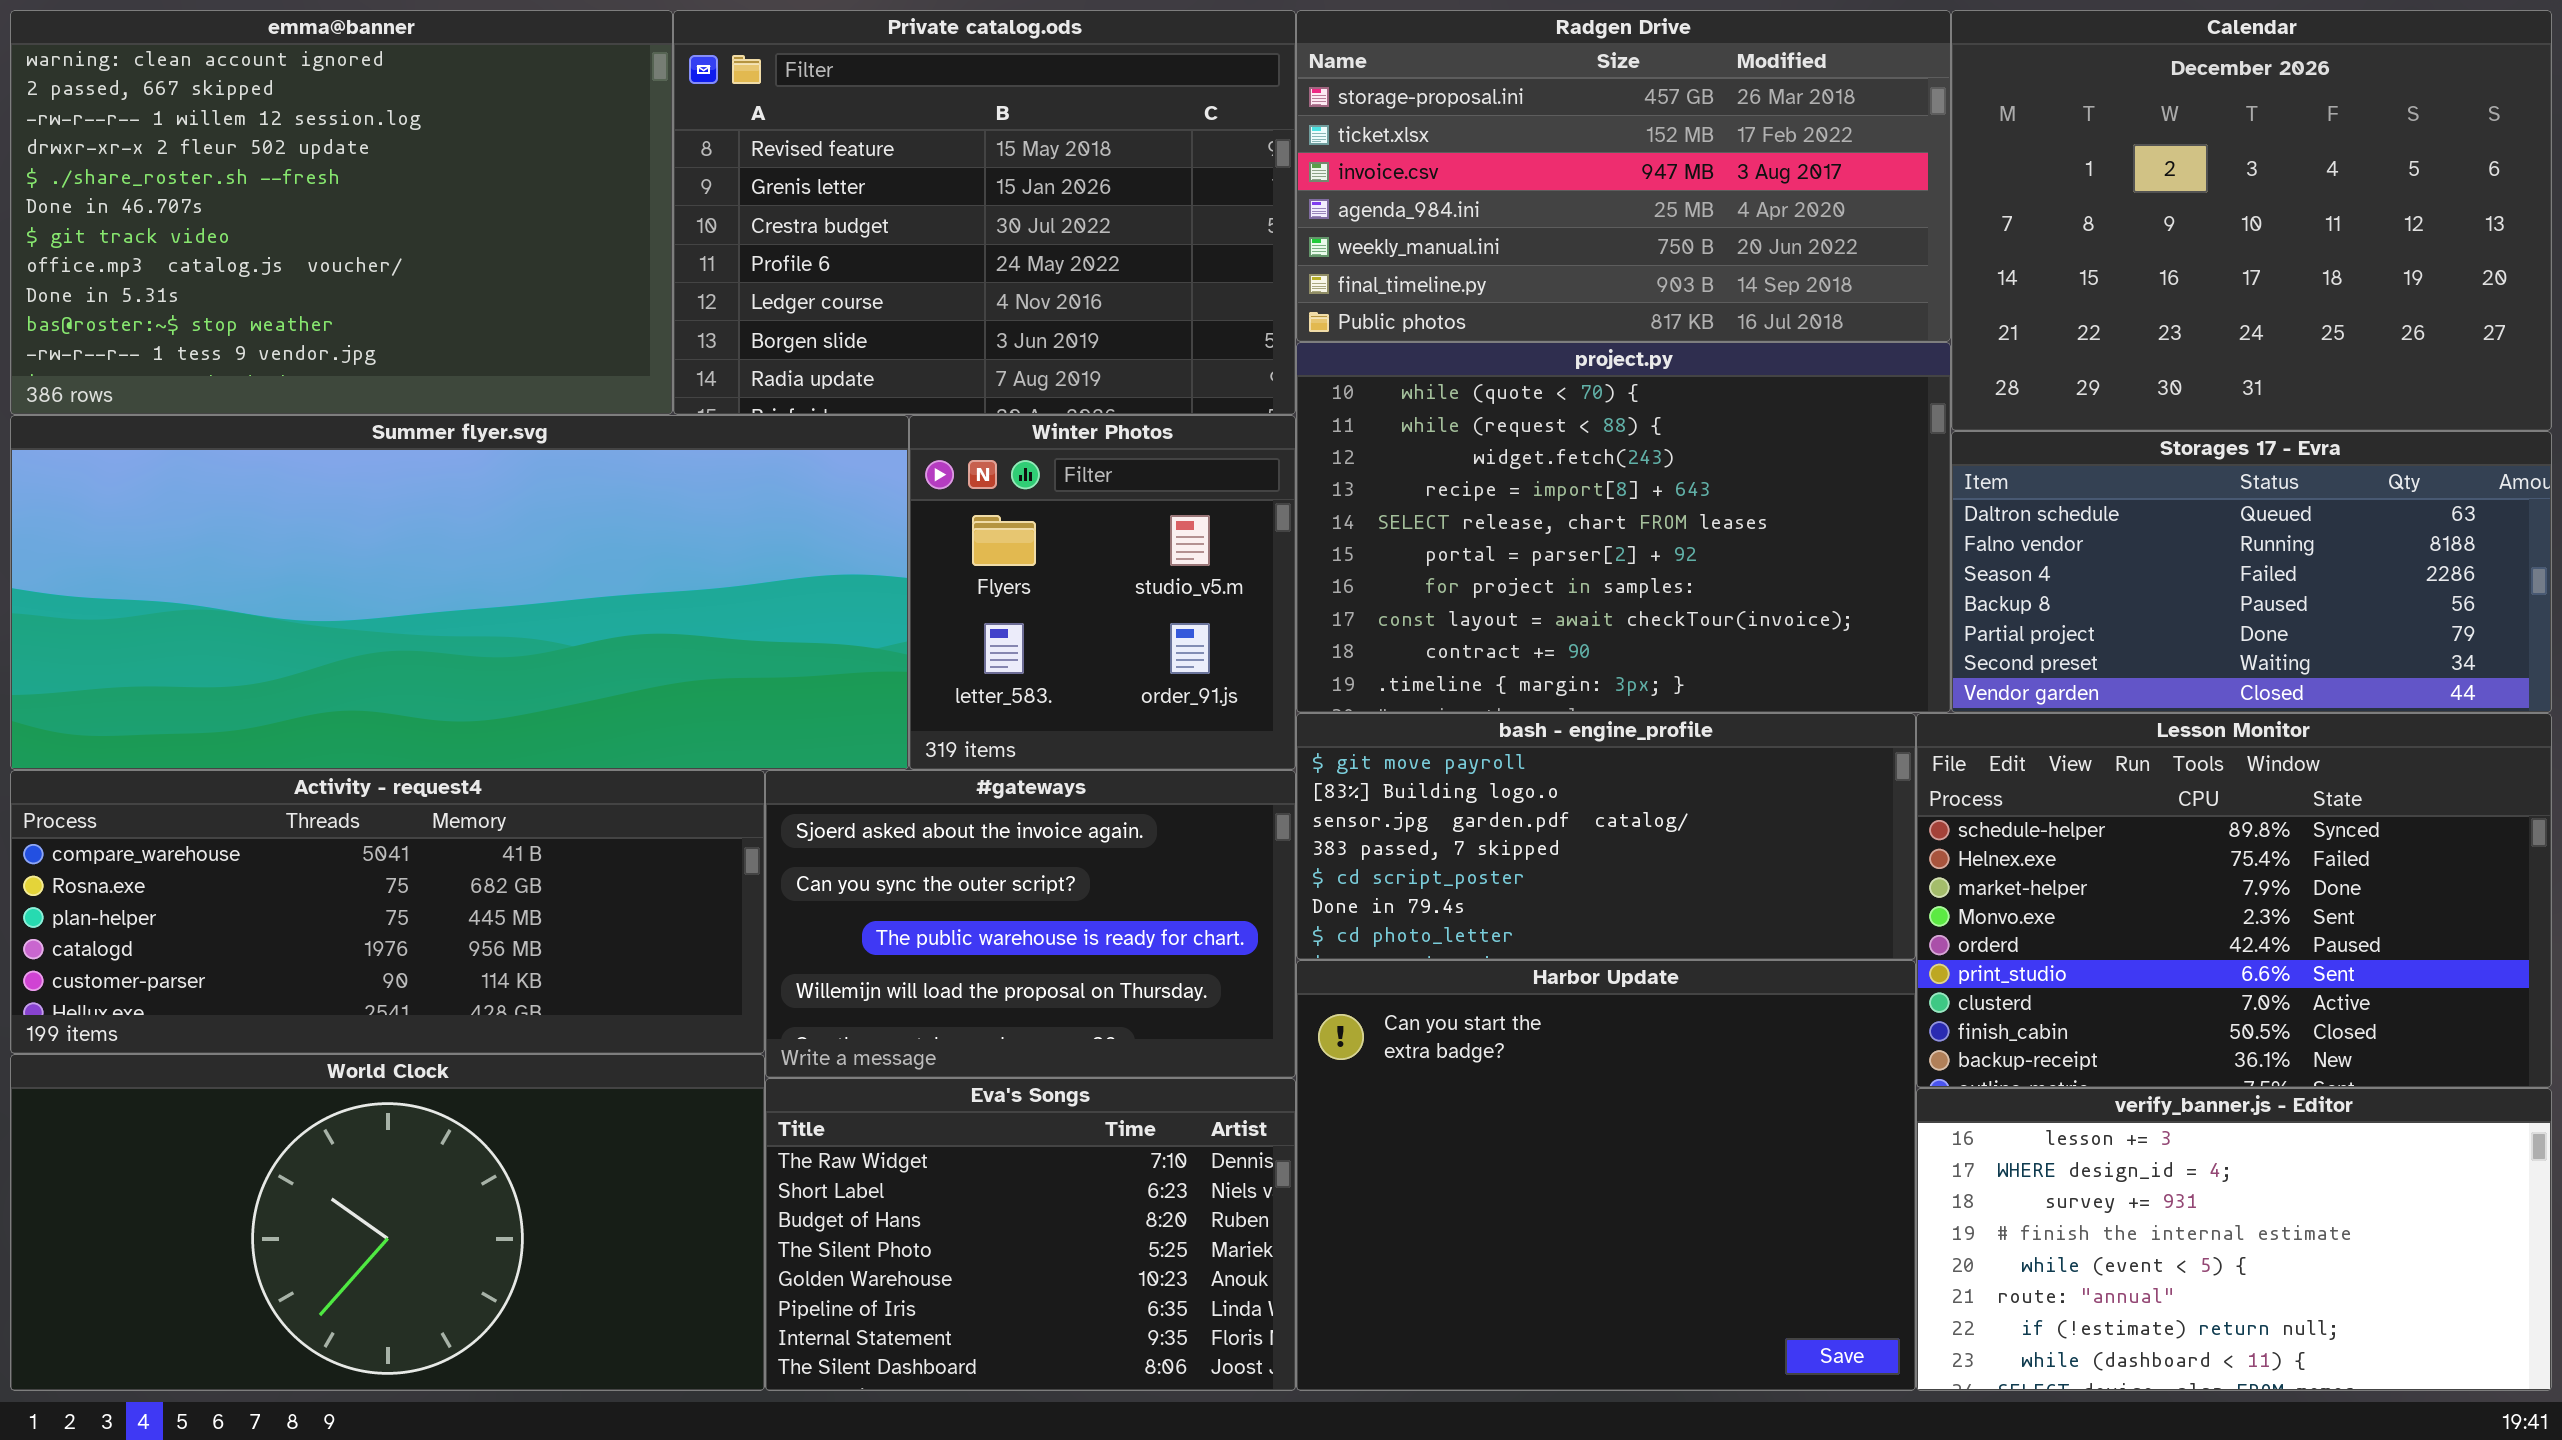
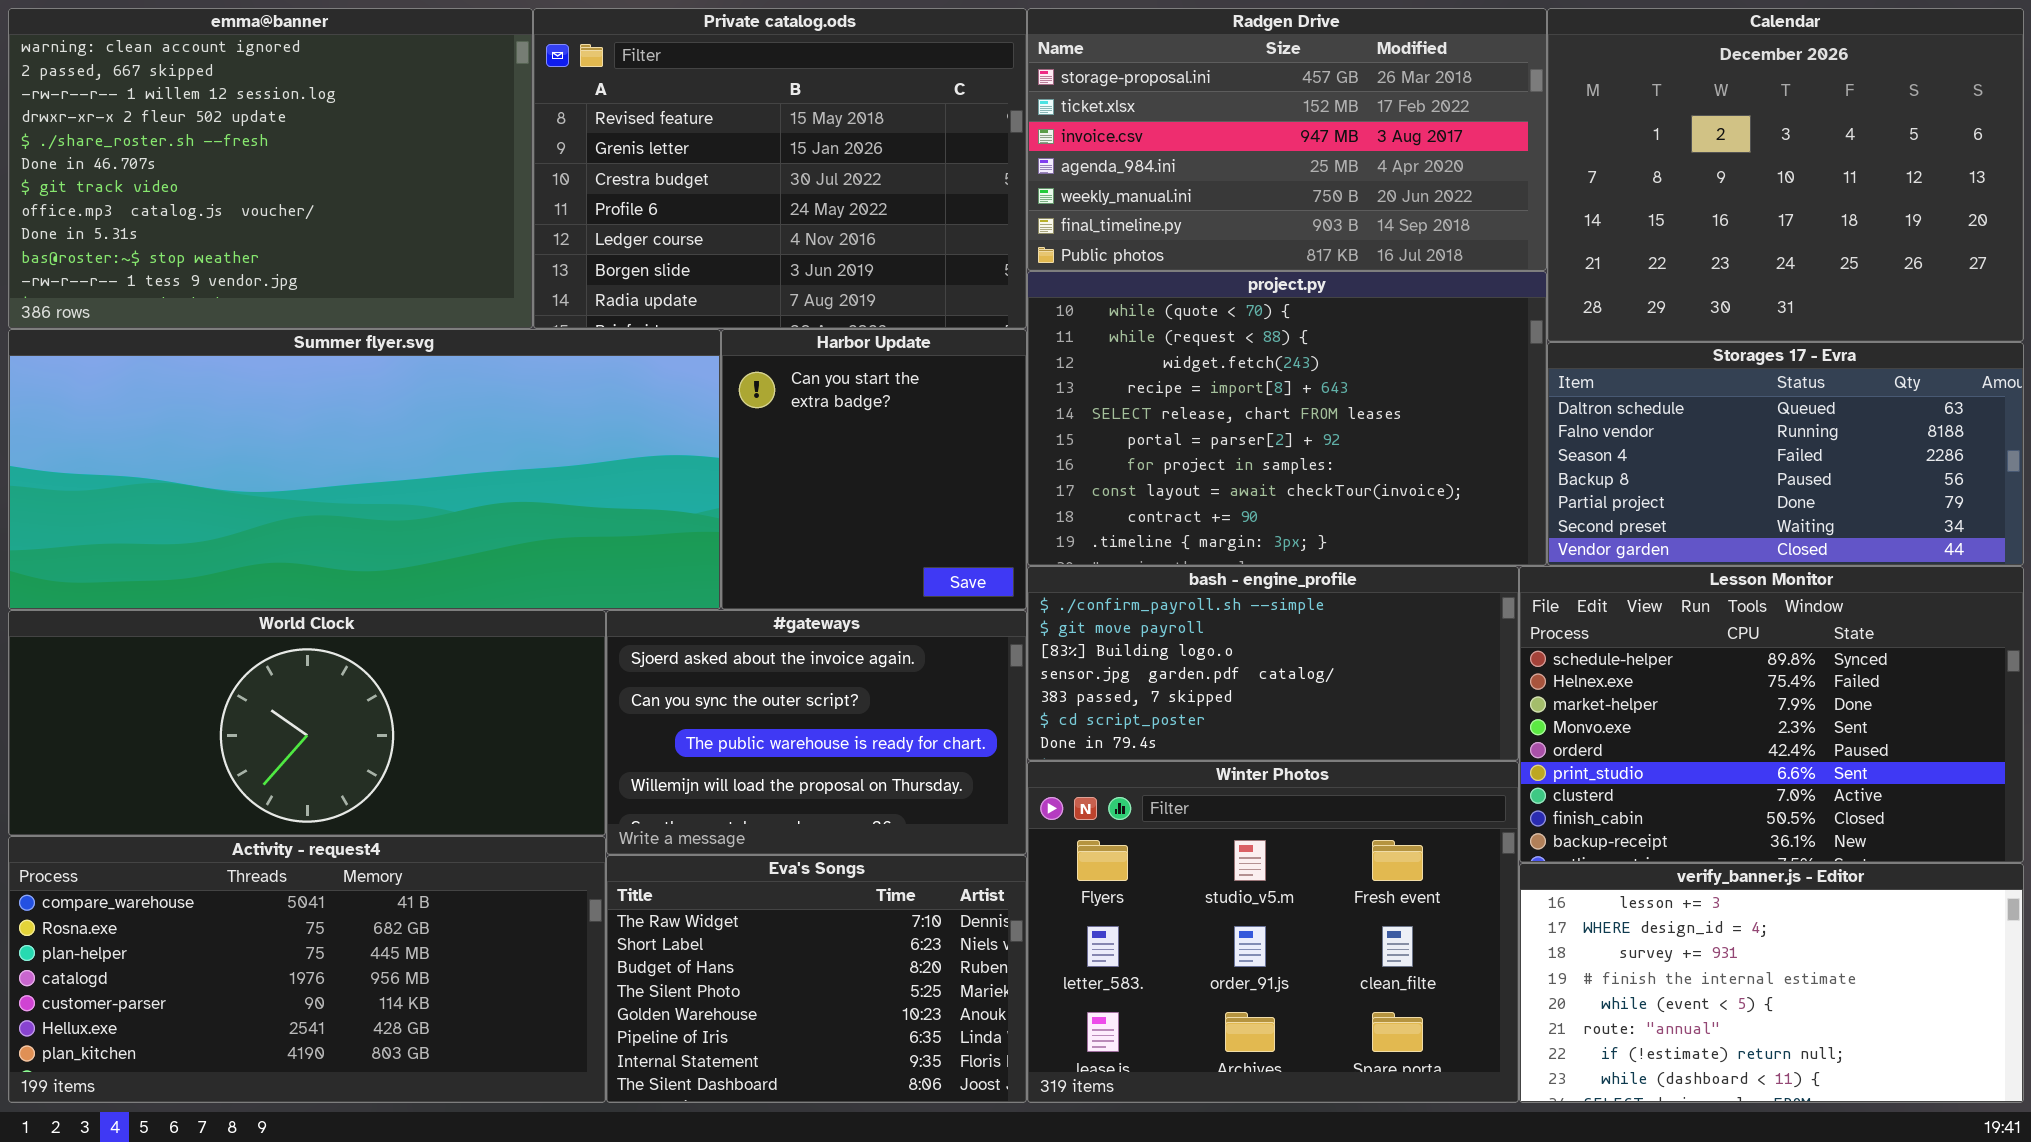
Winter Photos: [909,415,1296,770] -> [1027,761,1519,1103], moved, resized
bash - engine_profile: [1296,713,1916,960] -> [1027,566,1519,761], scrolled up 1 row
Activity - request4: [10,770,765,1054] -> [8,836,606,1103], moved, resized
Harbor Update: [1296,960,1916,1391] -> [721,329,1027,610], moved, resized
World Clock: [10,1054,765,1391] -> [8,610,606,836], moved, resized

